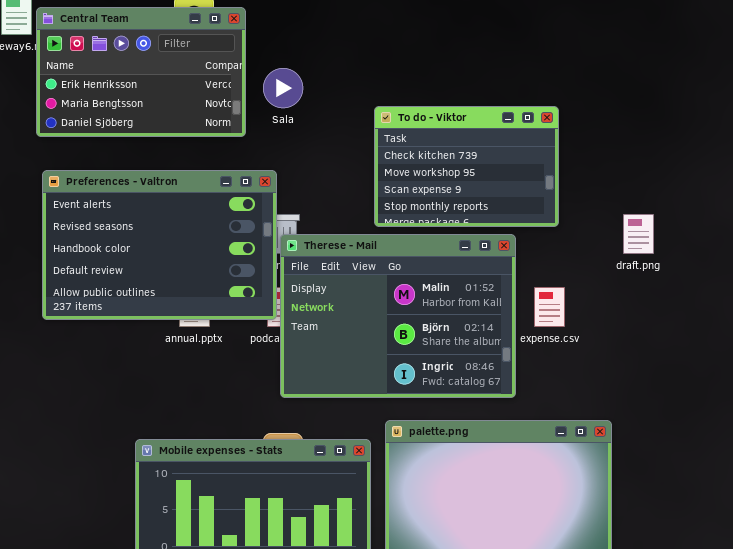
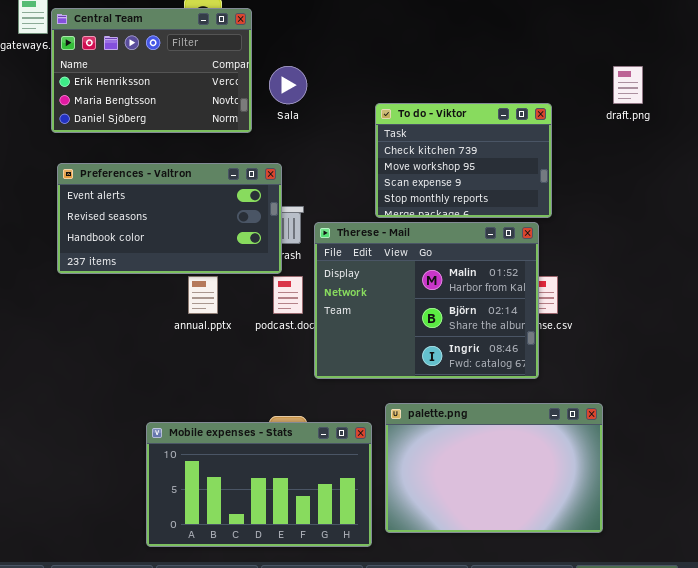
Preferences - Valtron: [42,170,277,320] -> [57,163,282,274], resized
draft.png: [623,214,654,254] -> [613,66,643,104], moved
Therese - Mail: [280,234,516,398] -> [314,222,539,379], moved

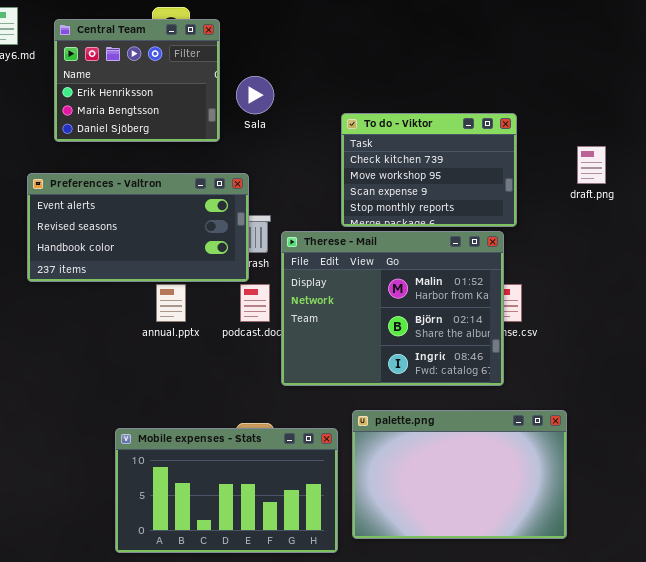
Central Team: [51,8,252,133] -> [54,19,220,142], resized
draft.png: [613,66,643,104] -> [577,146,606,184], moved

